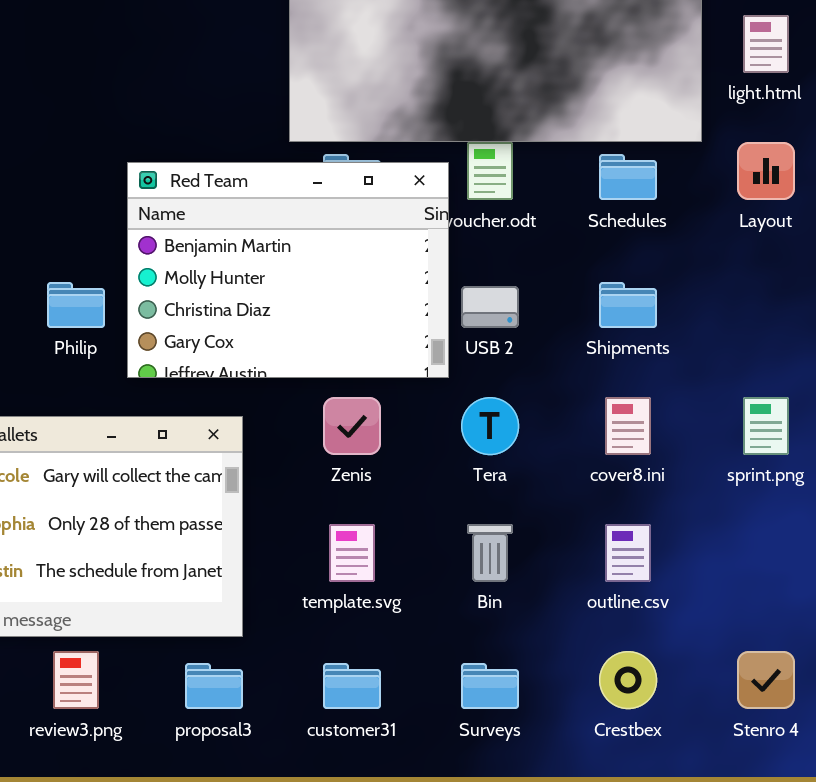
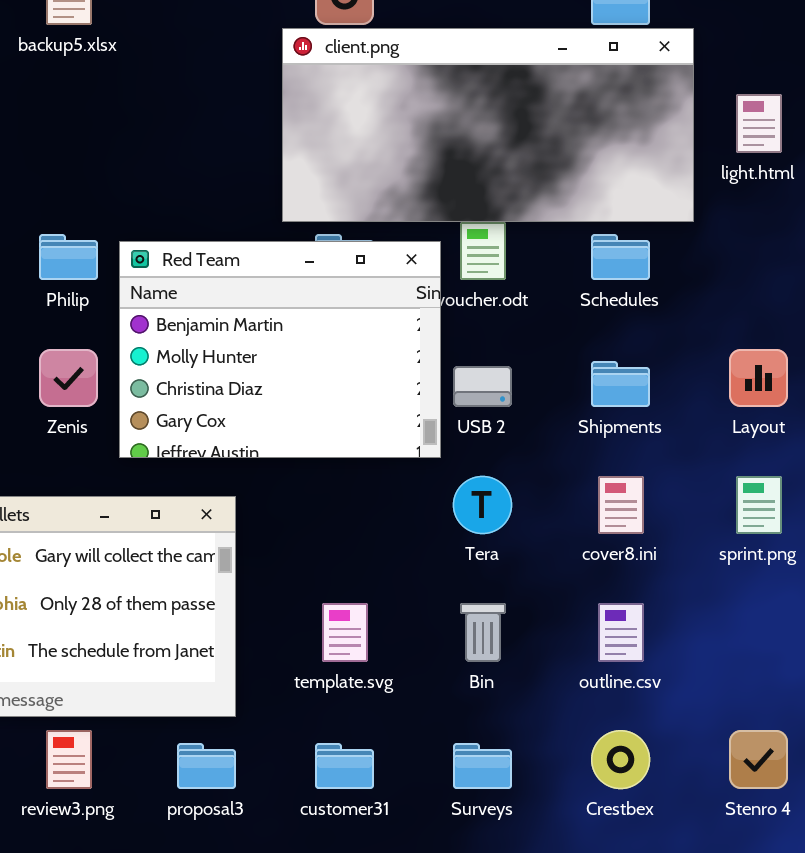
Layout: [737,142,795,200] -> [729,349,788,407], moved
Philip: [47,282,105,328] -> [39,234,98,280], moved
Zenis: [323,397,381,455] -> [39,349,98,407], moved

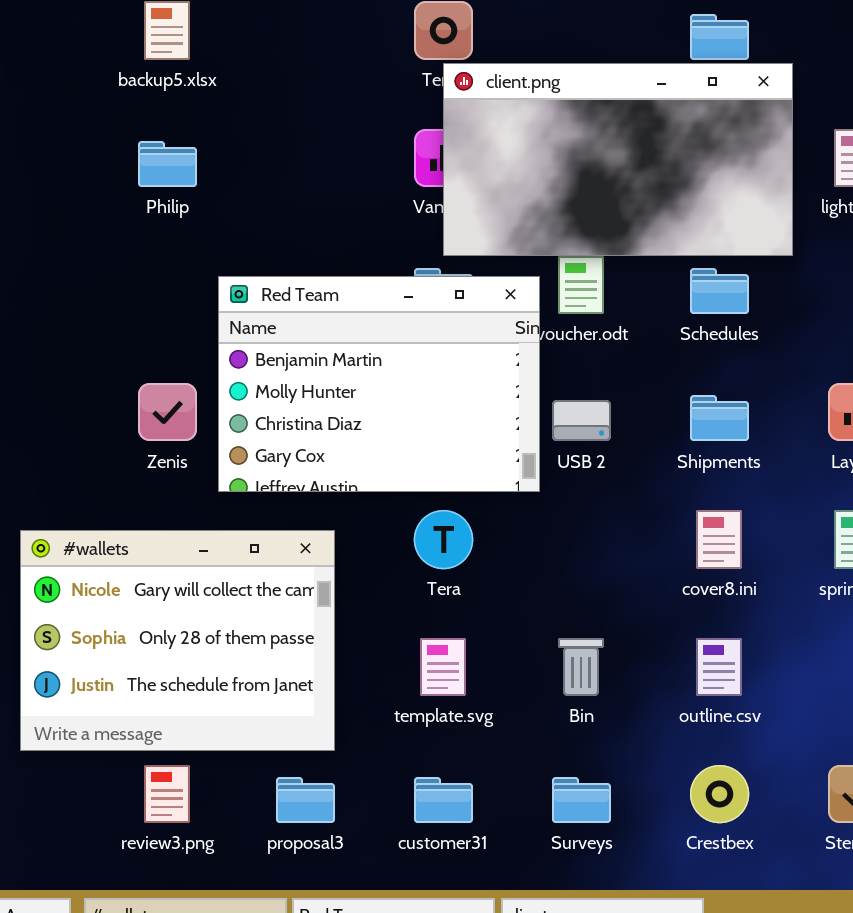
client.png: [282,28,694,222] -> [443,63,793,256], resized
Philip: [39,234,98,280] -> [138,141,197,187], moved
Tera: [453,476,512,534] -> [414,510,473,569], moved

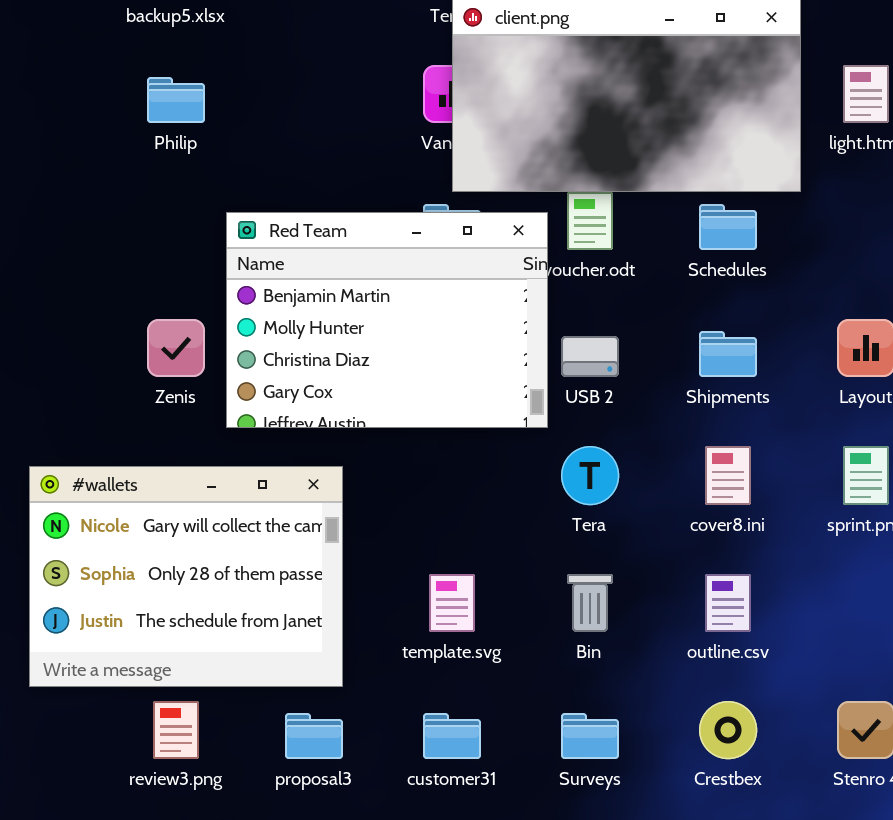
Tera: [414,510,473,569] -> [561,446,619,505], moved

